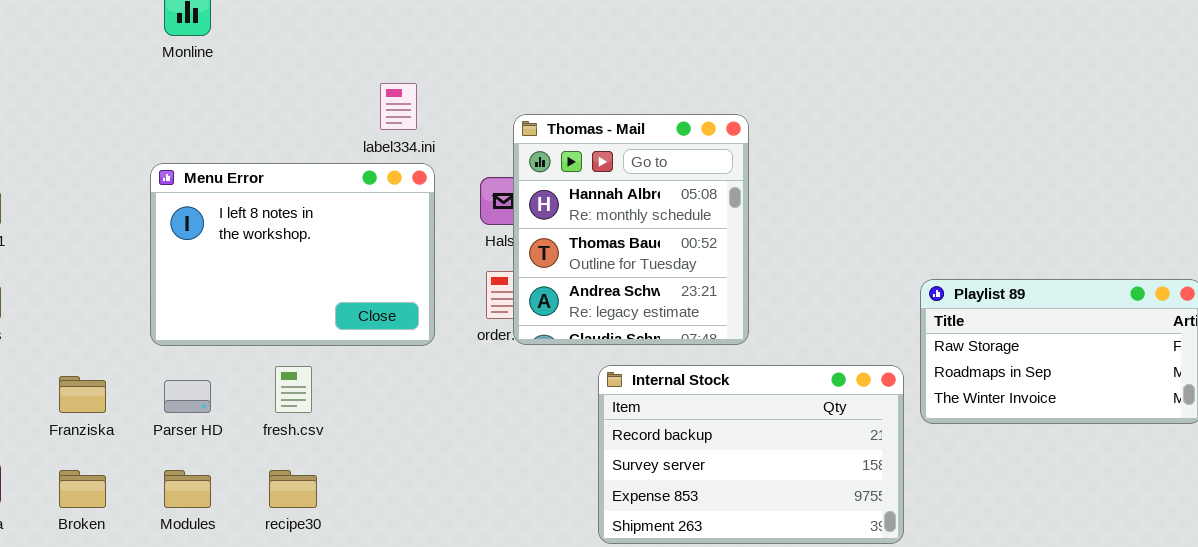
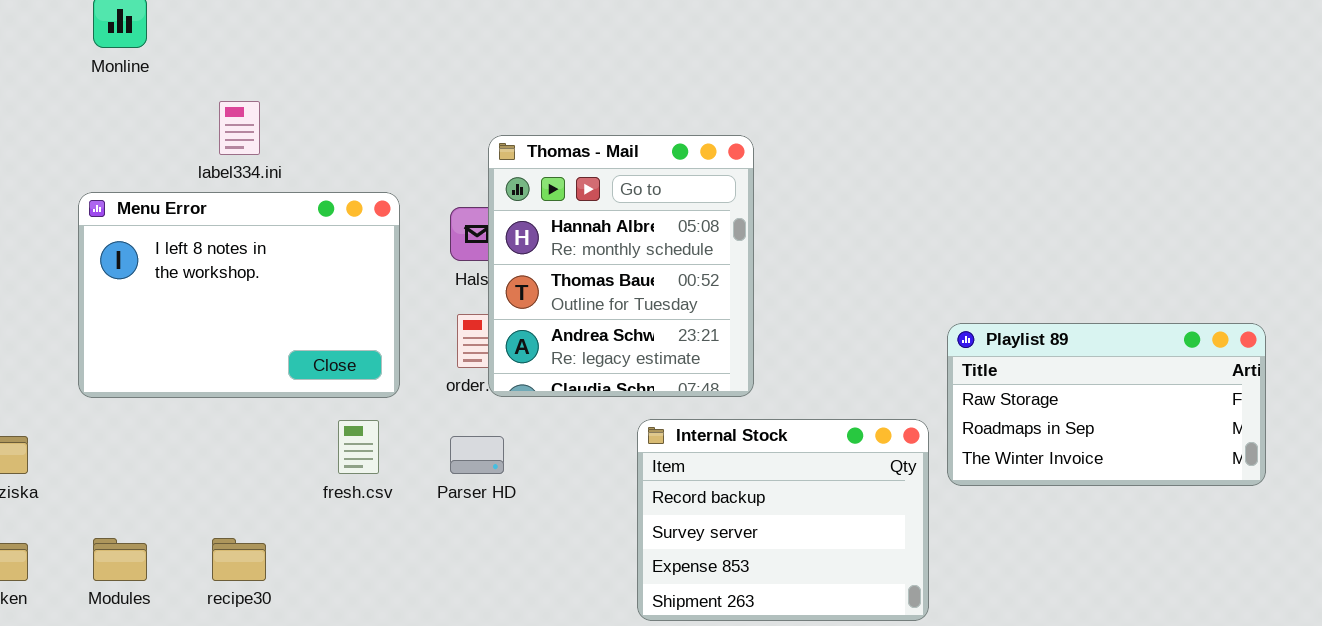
label334.ini: [380,83,417,130] -> [219,101,260,155], moved
Internal Stock: [598,365,904,544] -> [637,419,929,621], resized
fresh.csv: [275,366,312,413] -> [338,420,379,474], moved
Parser HD: [164,380,211,413] -> [450,436,504,474], moved

